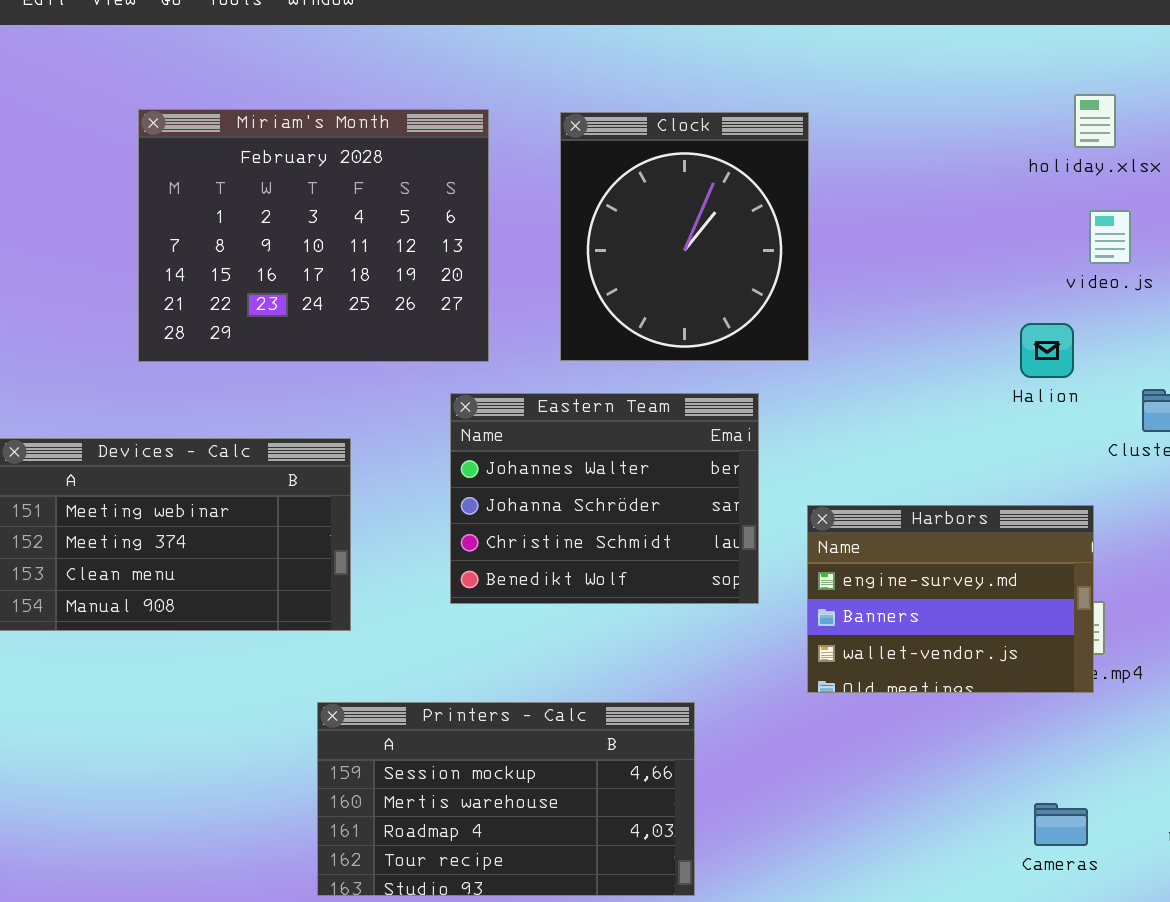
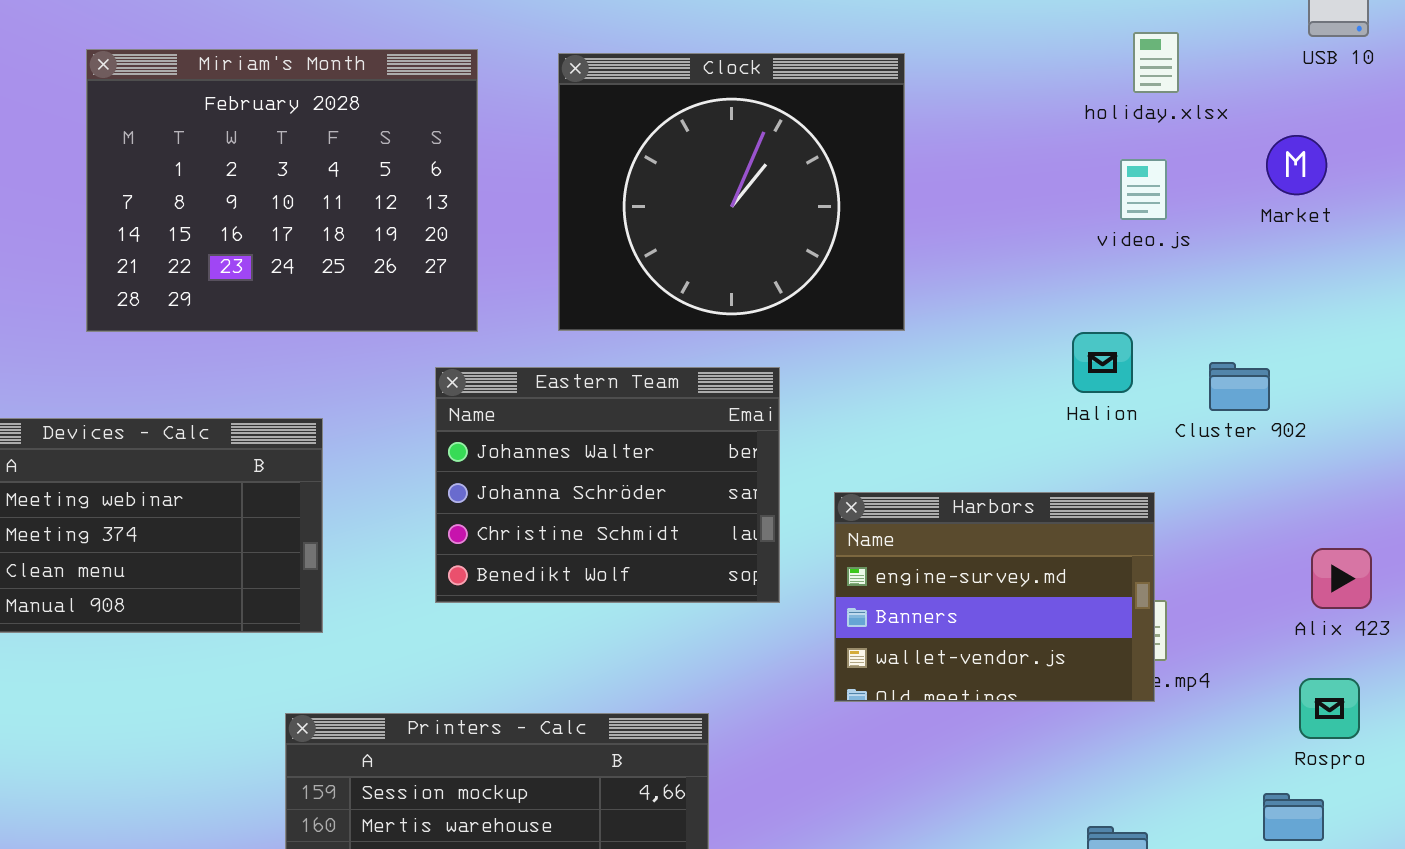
Clock: [560,112,809,361] -> [558,53,905,331], resized
video.js: [1089,210,1131,264] -> [1120,159,1167,220], moved
Halion: [1020,323,1074,378] -> [1072,332,1133,393], moved

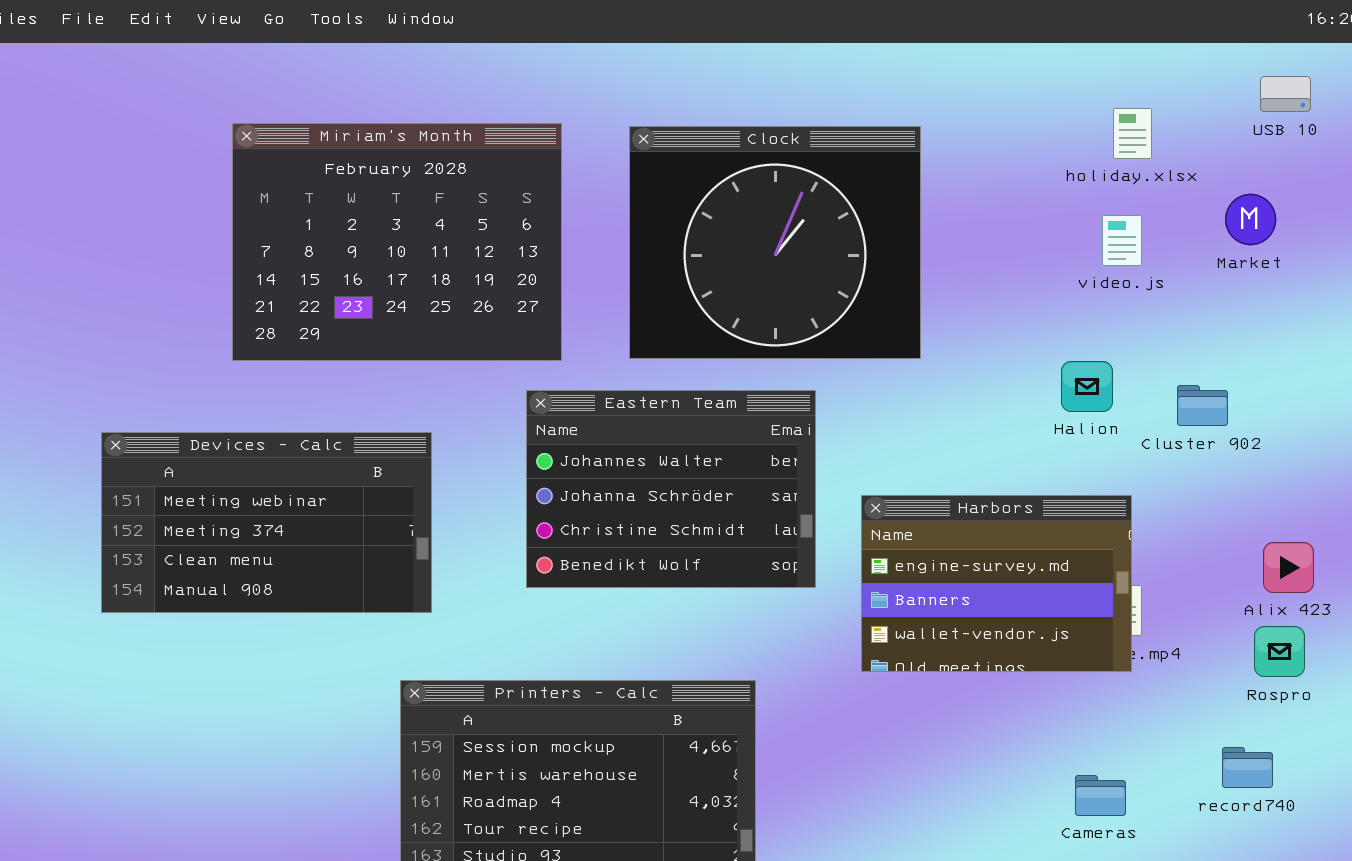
Rospro: [1299,678,1360,739] -> [1254,626,1305,677], moved

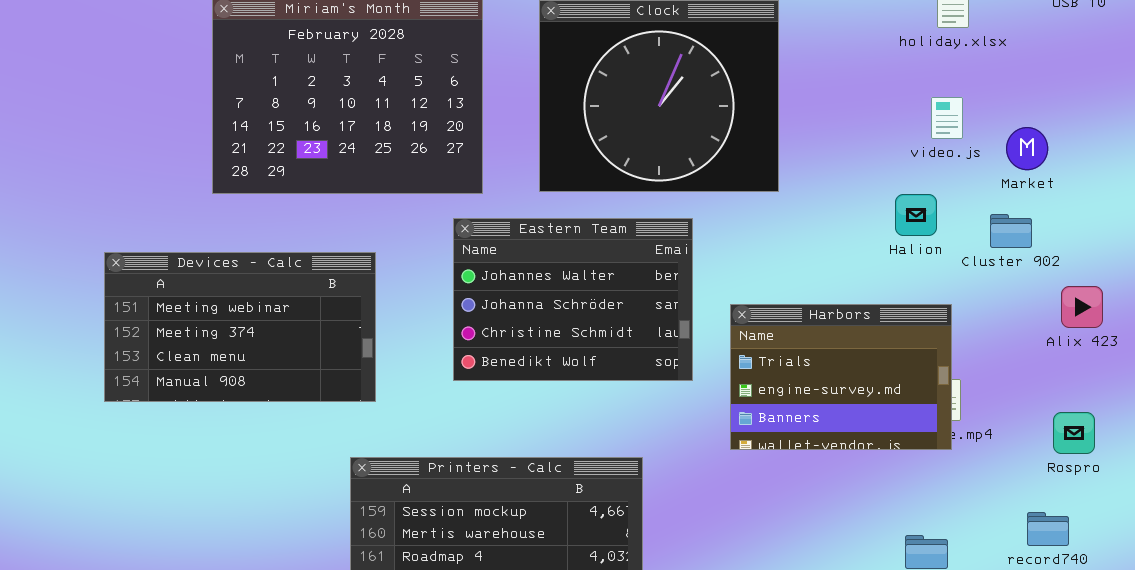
Market: [1225,194,1276,245] -> [1006,127,1048,170], moved
video.js: [1102,215,1142,266] -> [931,97,963,139], moved
Harbors: [861,495,1132,672] -> [730,304,952,450], scrolled up 1 row
Alix 423: [1263,542,1314,593] -> [1061,286,1103,328], moved

